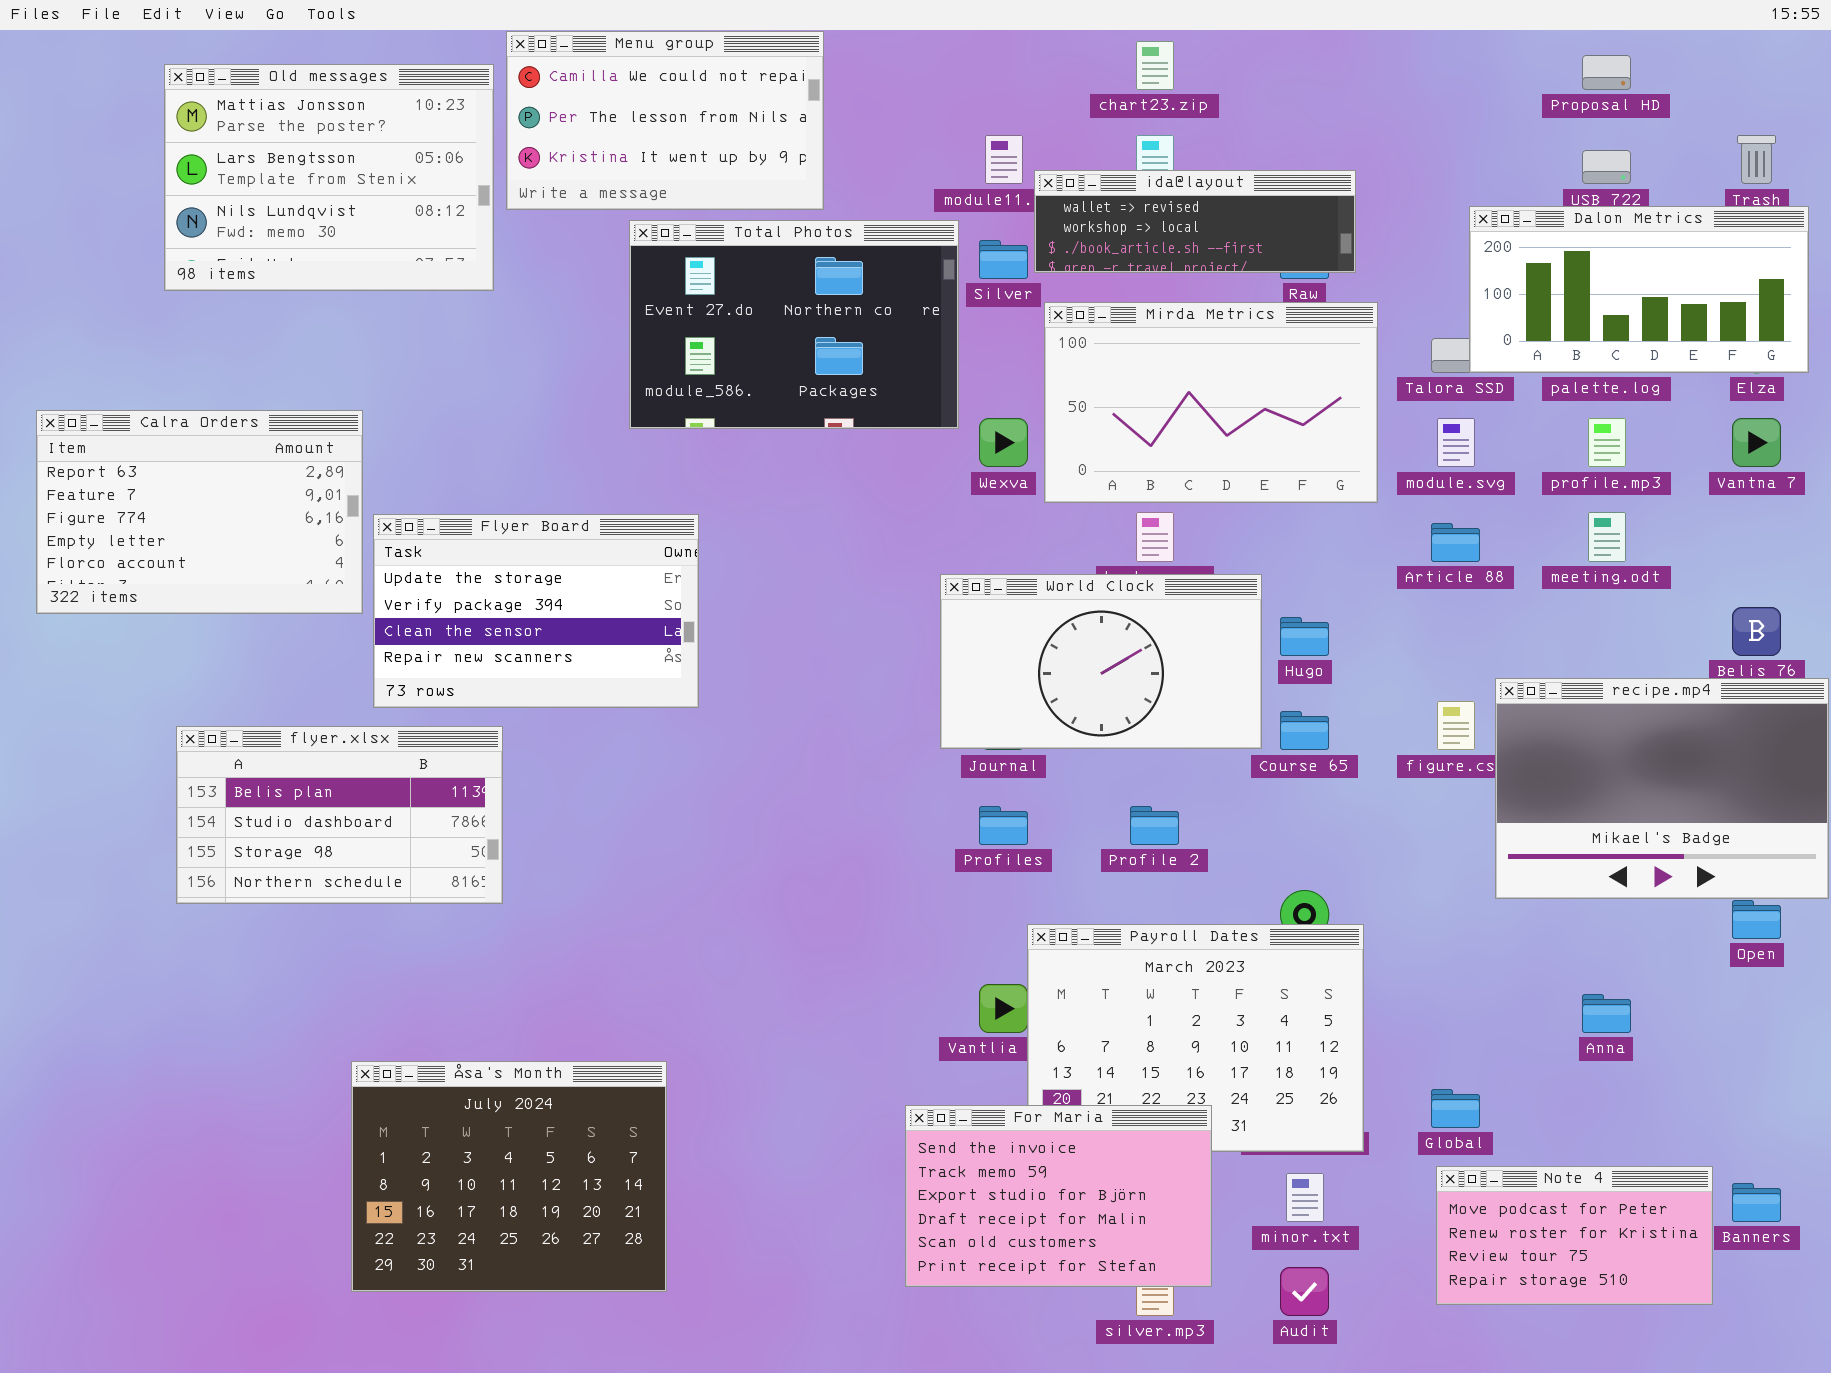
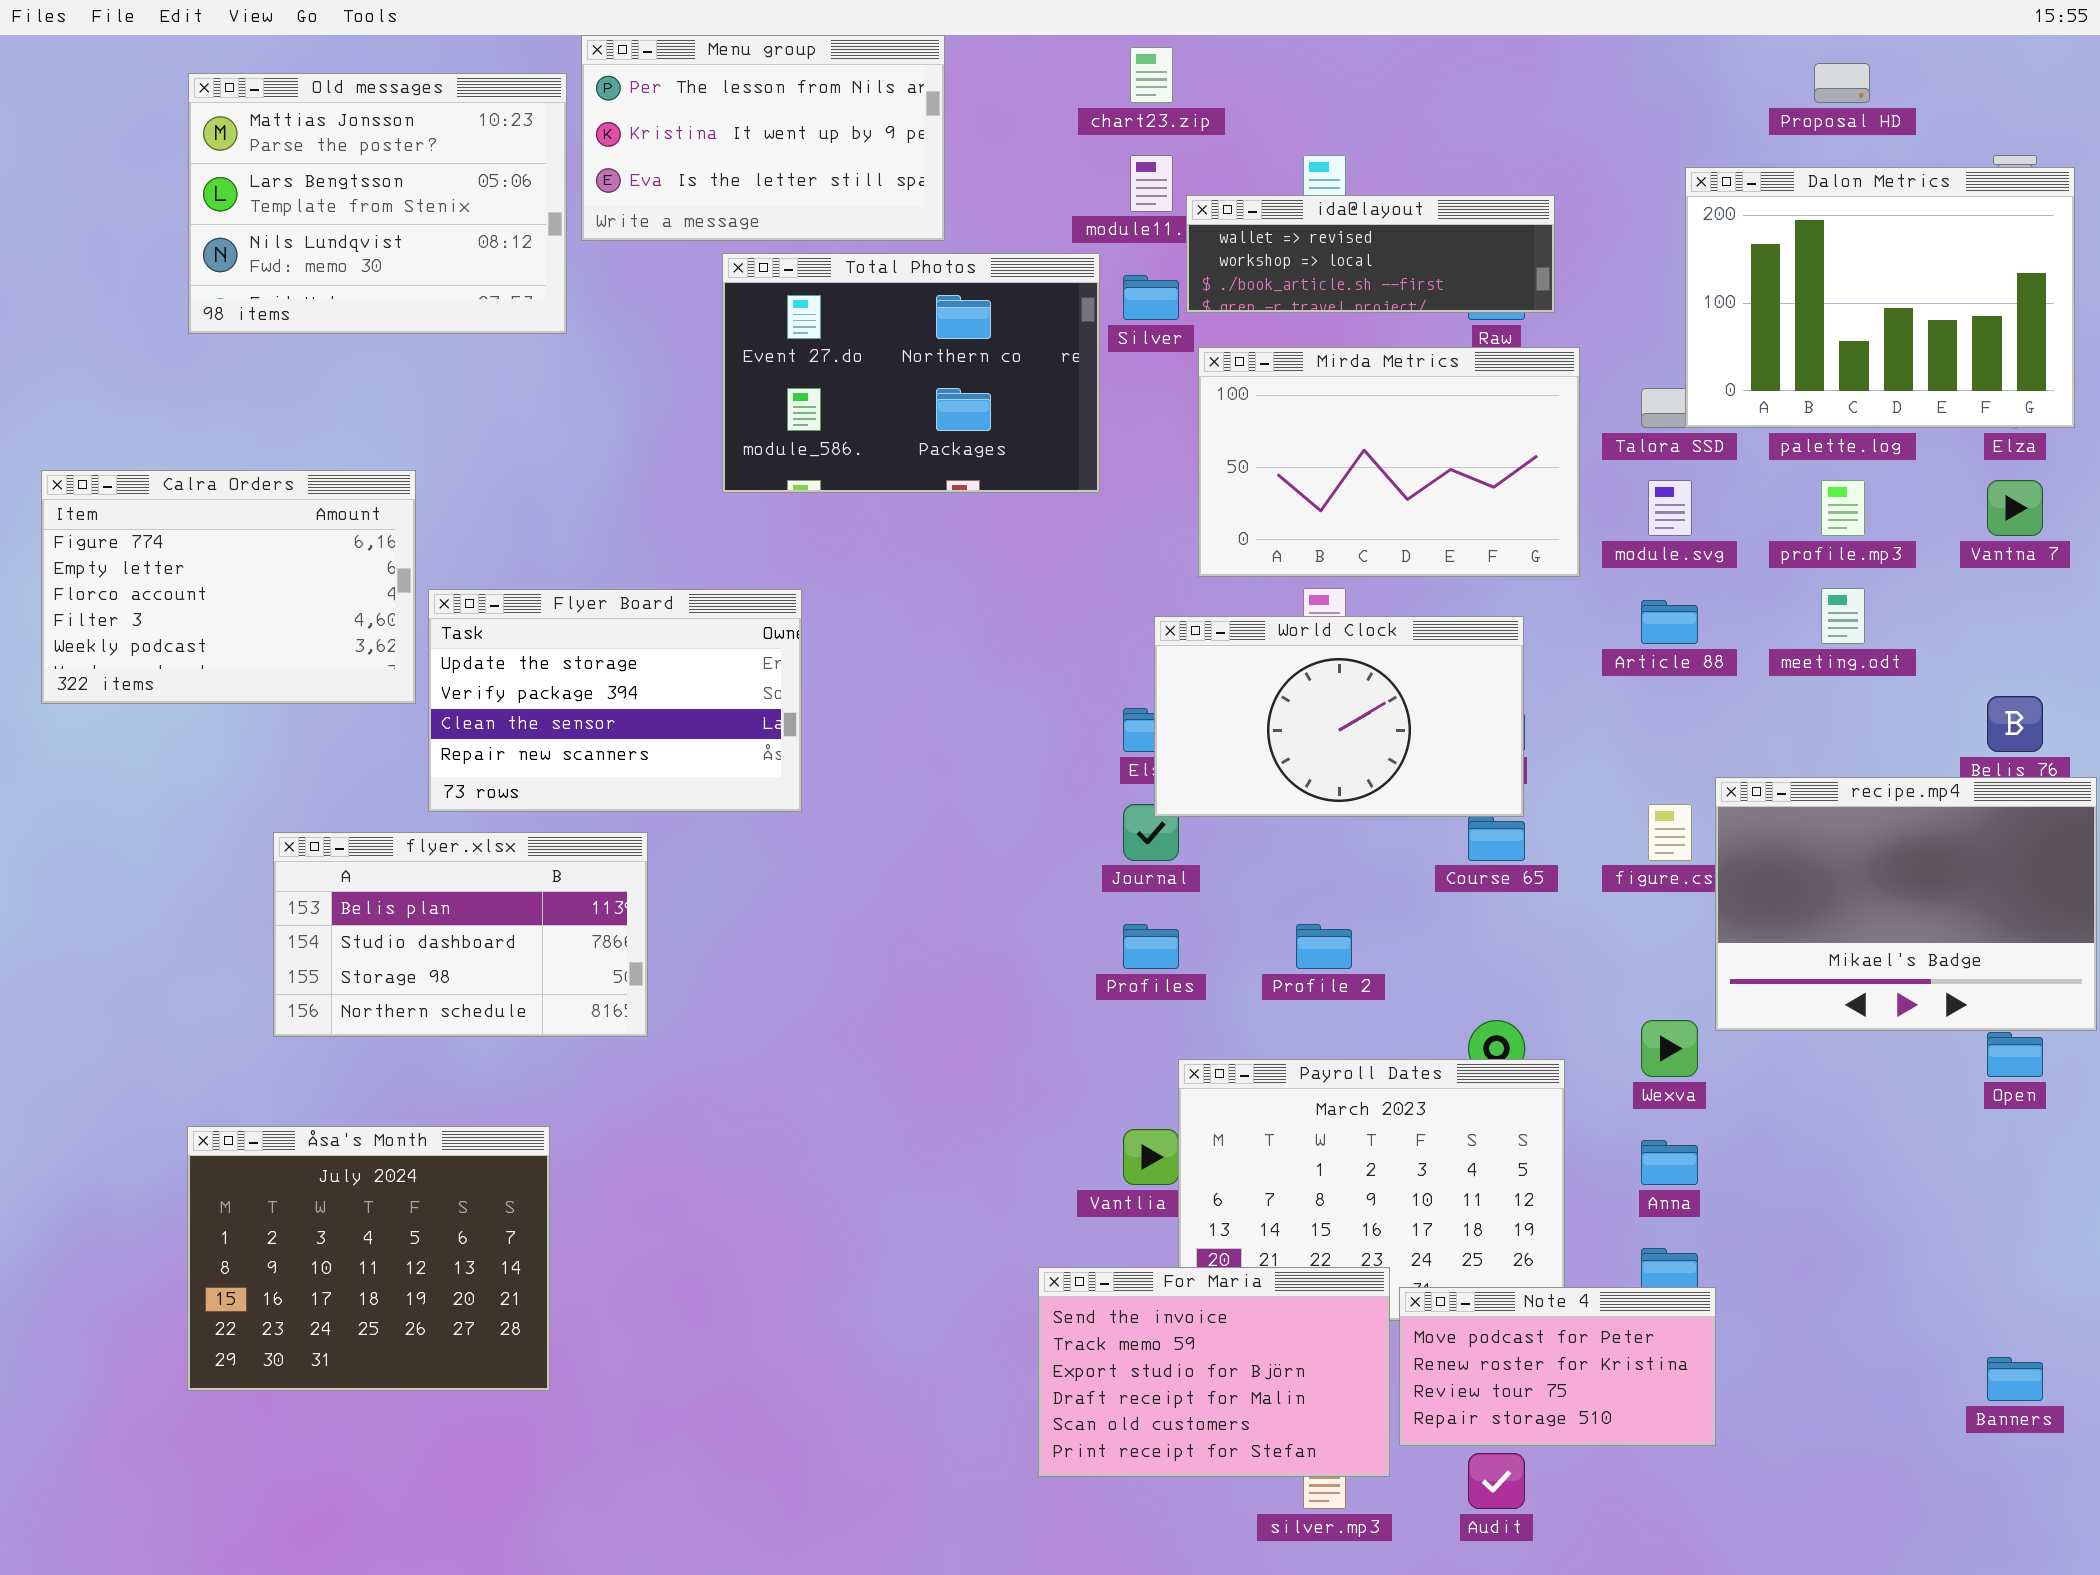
Menu group: [506,31,824,210] -> [581,35,945,241], scrolled down 1 row
chart23.zip: [1136,41,1174,90] -> [1130,47,1173,103], moved
Dalon Metrics: [1469,206,1809,373] -> [1685,167,2075,428], resized
Calra Orders: [36,410,363,614] -> [41,470,416,704], scrolled down 2 rows
Wexva: [979,418,1028,467] -> [1641,1020,1698,1077], moved
World Clock: [940,574,1262,749] -> [1154,616,1524,817], moved
flyer.xlsx: [176,726,503,904] -> [273,832,648,1037], moved
Anna: [1582,994,1631,1033] -> [1641,1140,1698,1185], moved
Åsa's Month: [351,1061,667,1292] -> [187,1126,550,1391], moved
Note 4: [1436,1166,1713,1305] -> [1399,1287,1716,1446], moved

